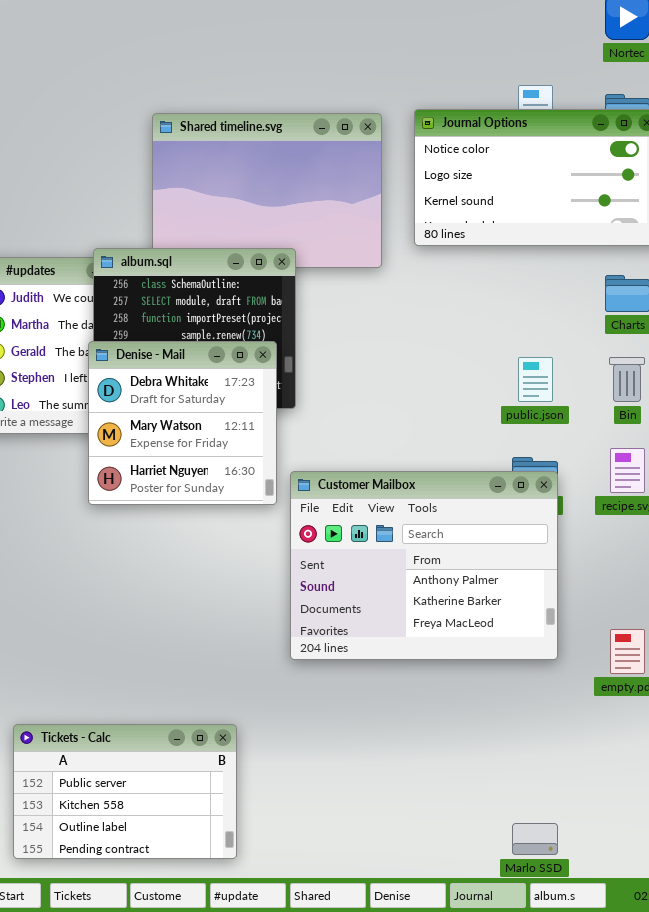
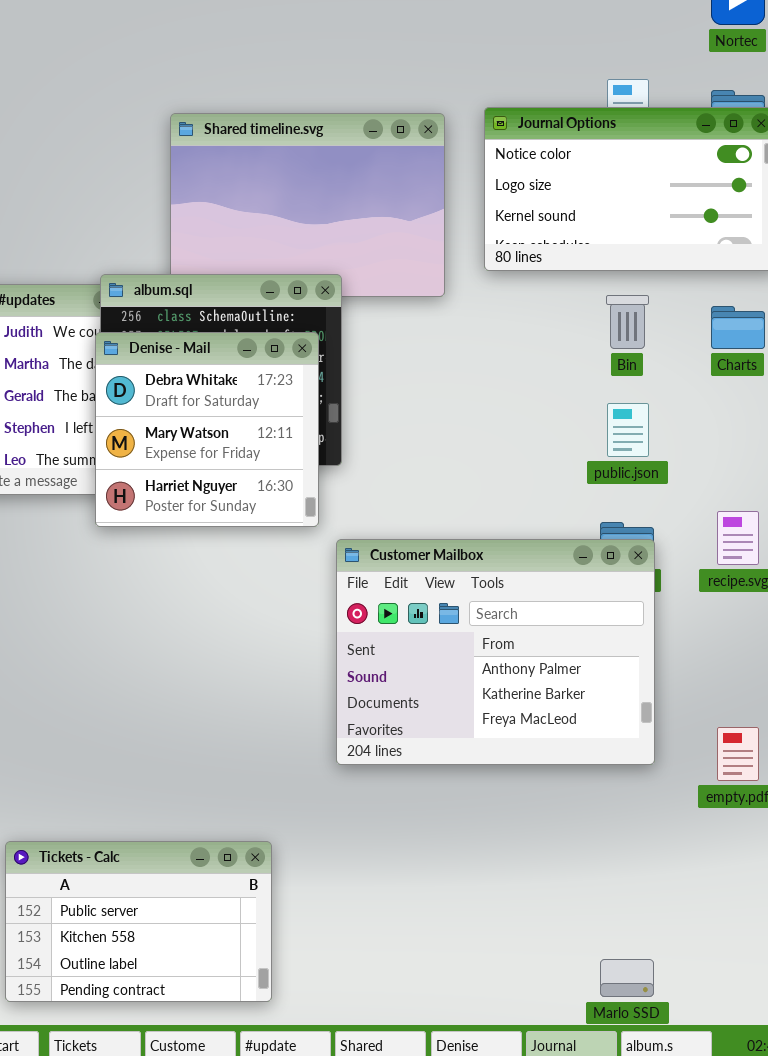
Denise - Mail: [88,341,277,505] -> [95,332,319,527], moved
Bin: [609,357,645,402] -> [606,295,649,349], moved

